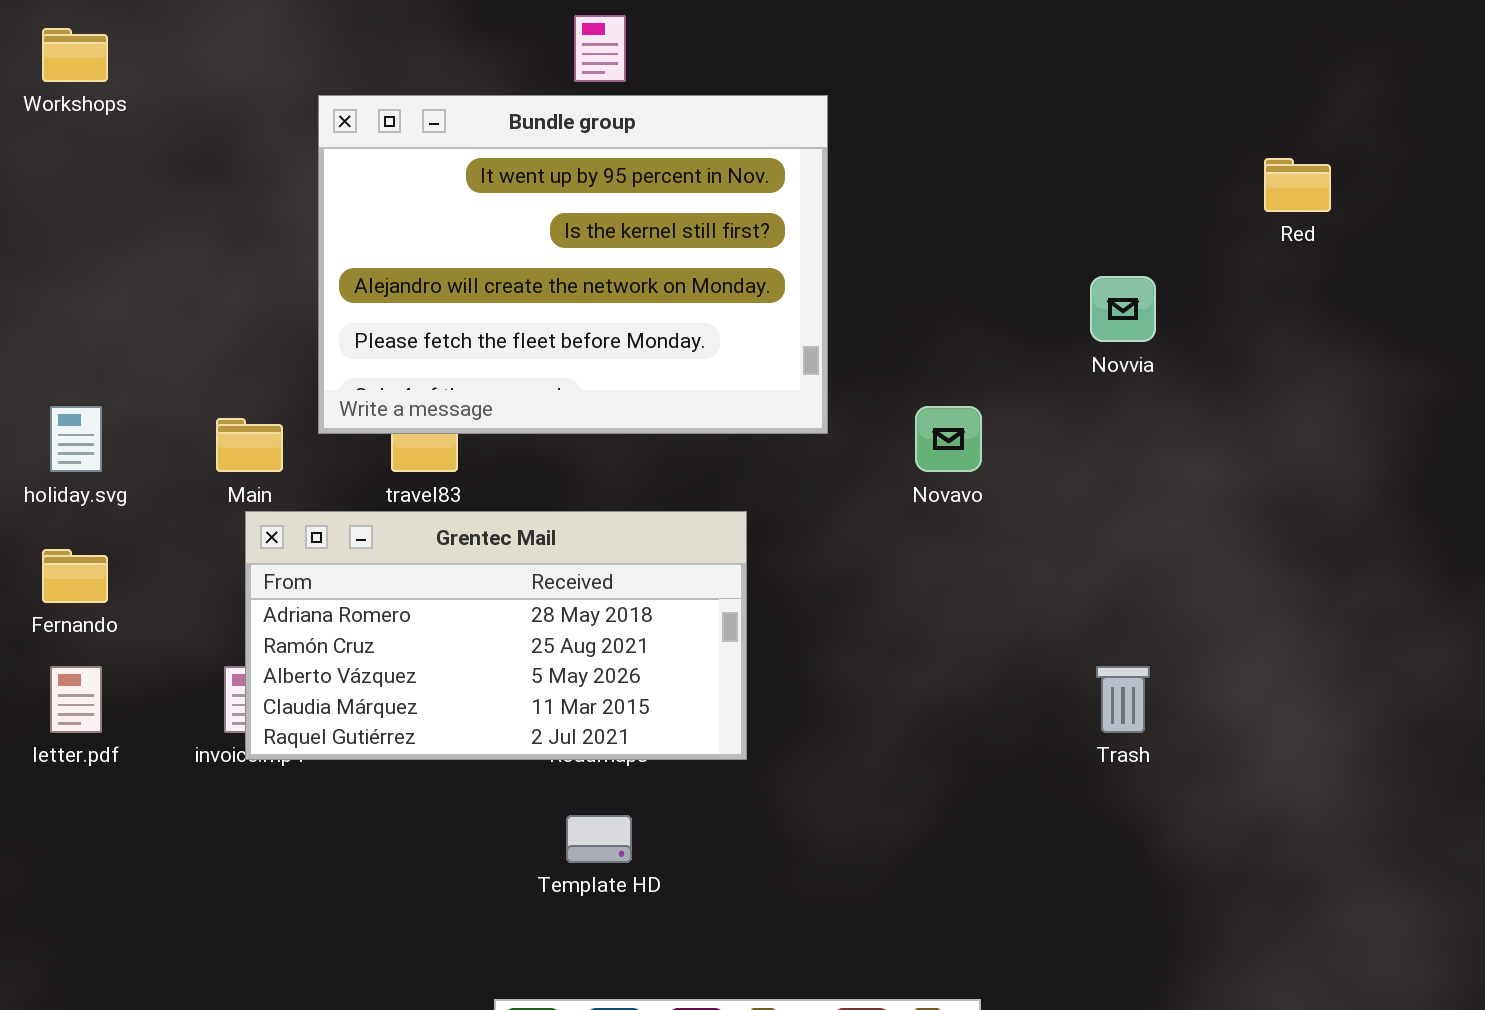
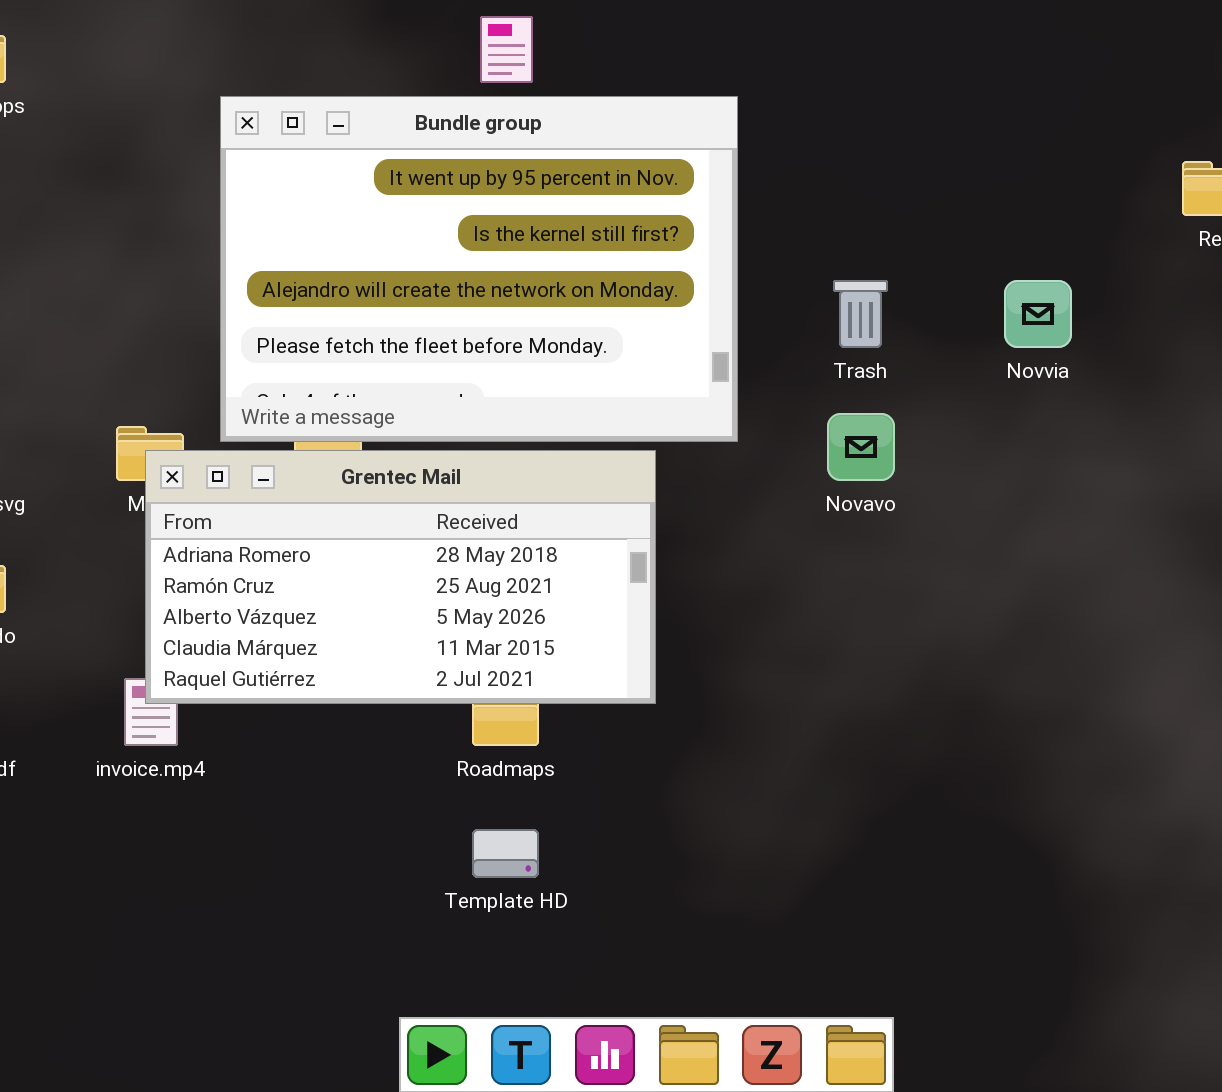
Grentec Mail: [245,511,747,760] -> [145,450,656,704], moved
Trash: [1096,666,1150,733] -> [833,280,888,348], moved

